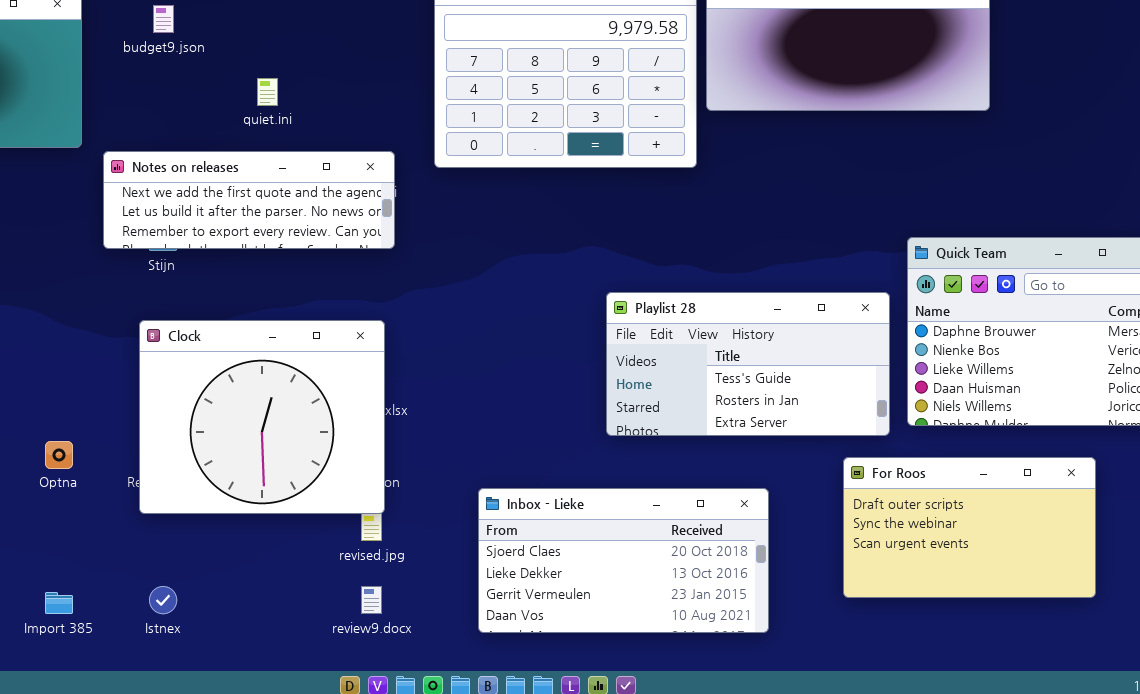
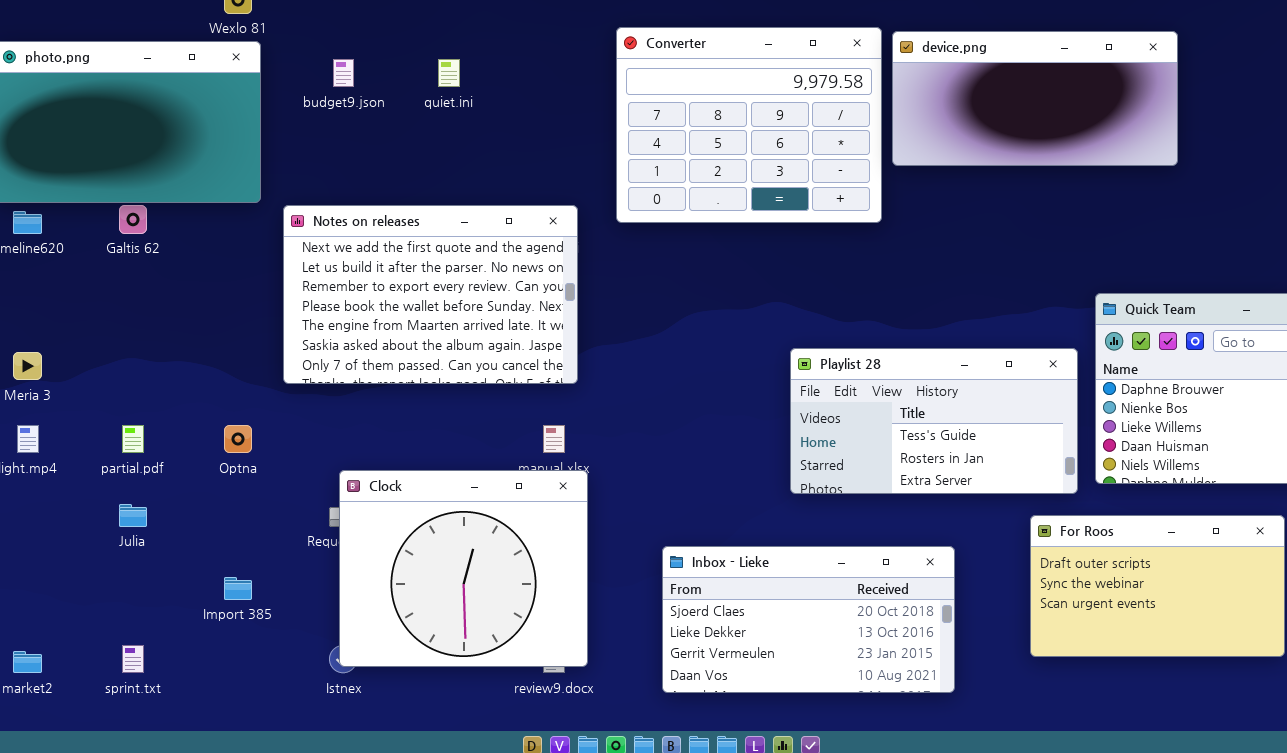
quiet.ini: [257,78,278,106] -> [438,59,460,87], moved
Notes on releases: [103,151,395,249] -> [283,205,578,384], resized
Clock: [139,320,385,514] -> [339,470,588,667], moved
Optna: [45,441,73,469] -> [224,425,252,453], moved
Import 385: [45,592,73,614] -> [224,577,252,600], moved

